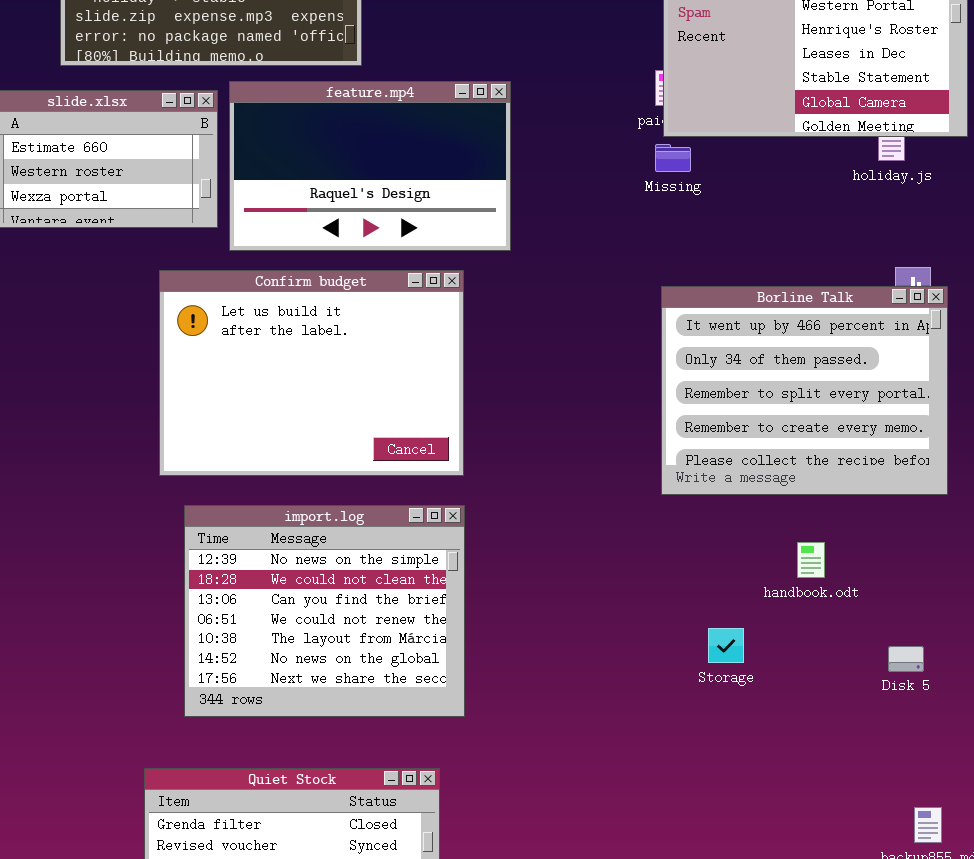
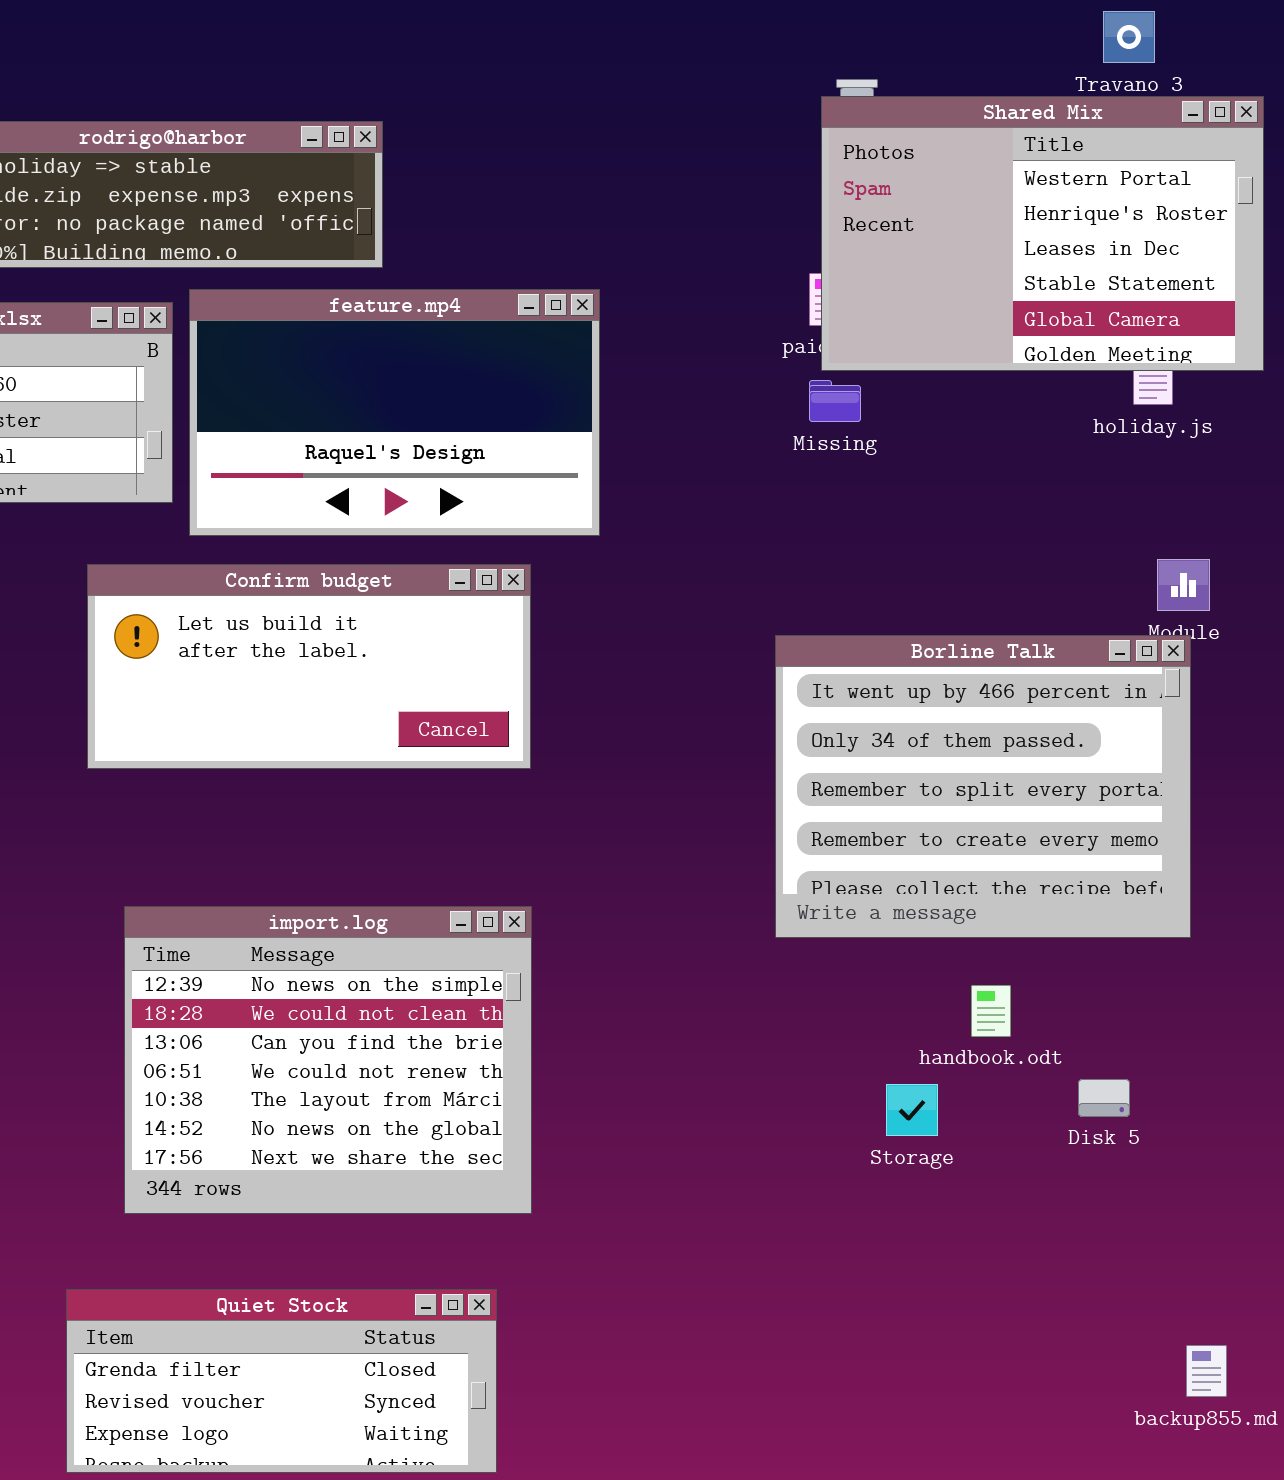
Confirm budget: [159,270,464,476] -> [87,564,531,769], resized
Borline Talk: [661,286,948,495] -> [775,635,1191,938], moved
handbook.odt: [797,542,825,578] -> [971,985,1011,1037], moved
Disk 5: [888,646,924,672] -> [1078,1079,1130,1117], moved

